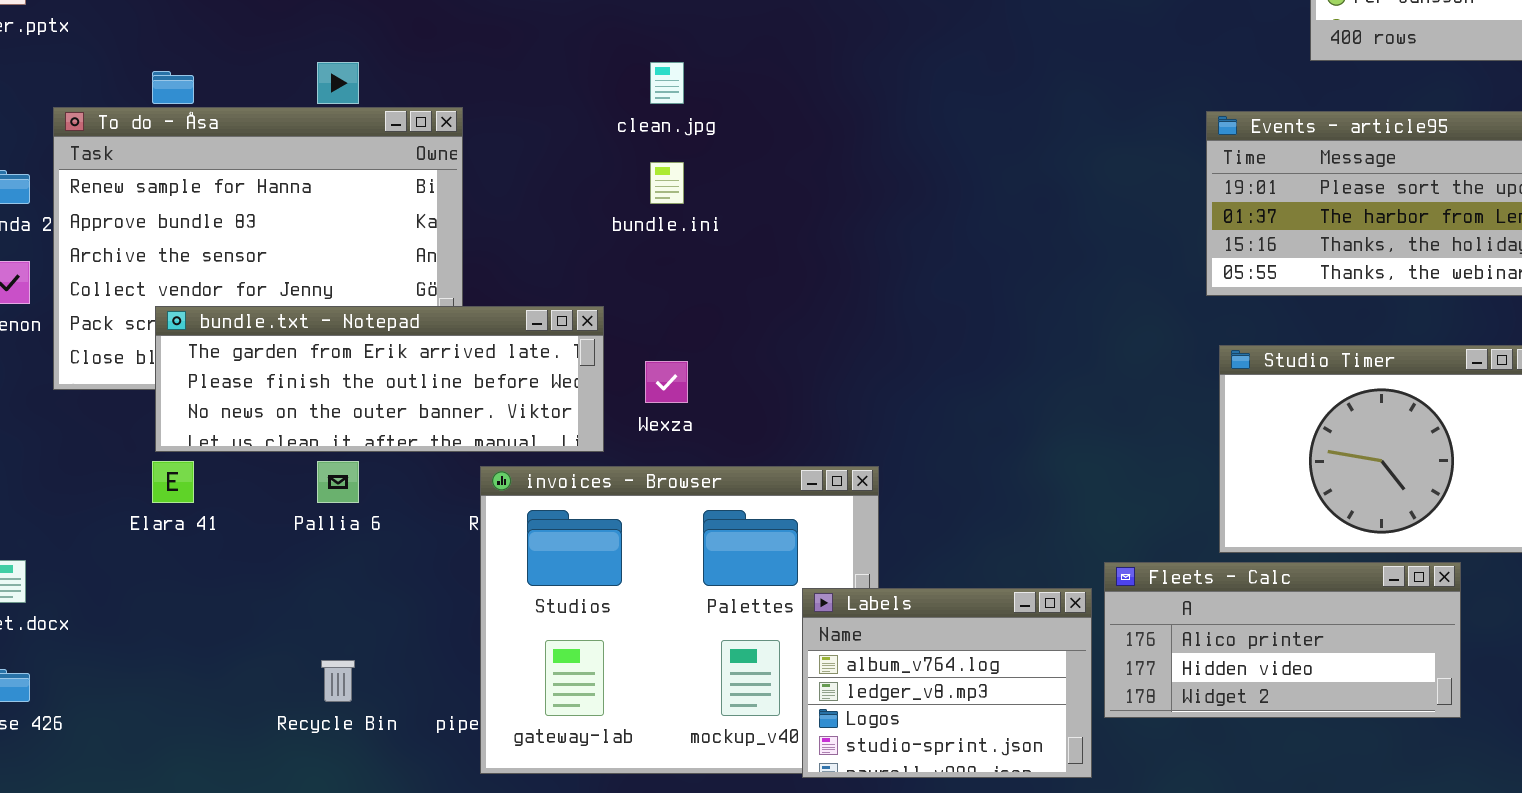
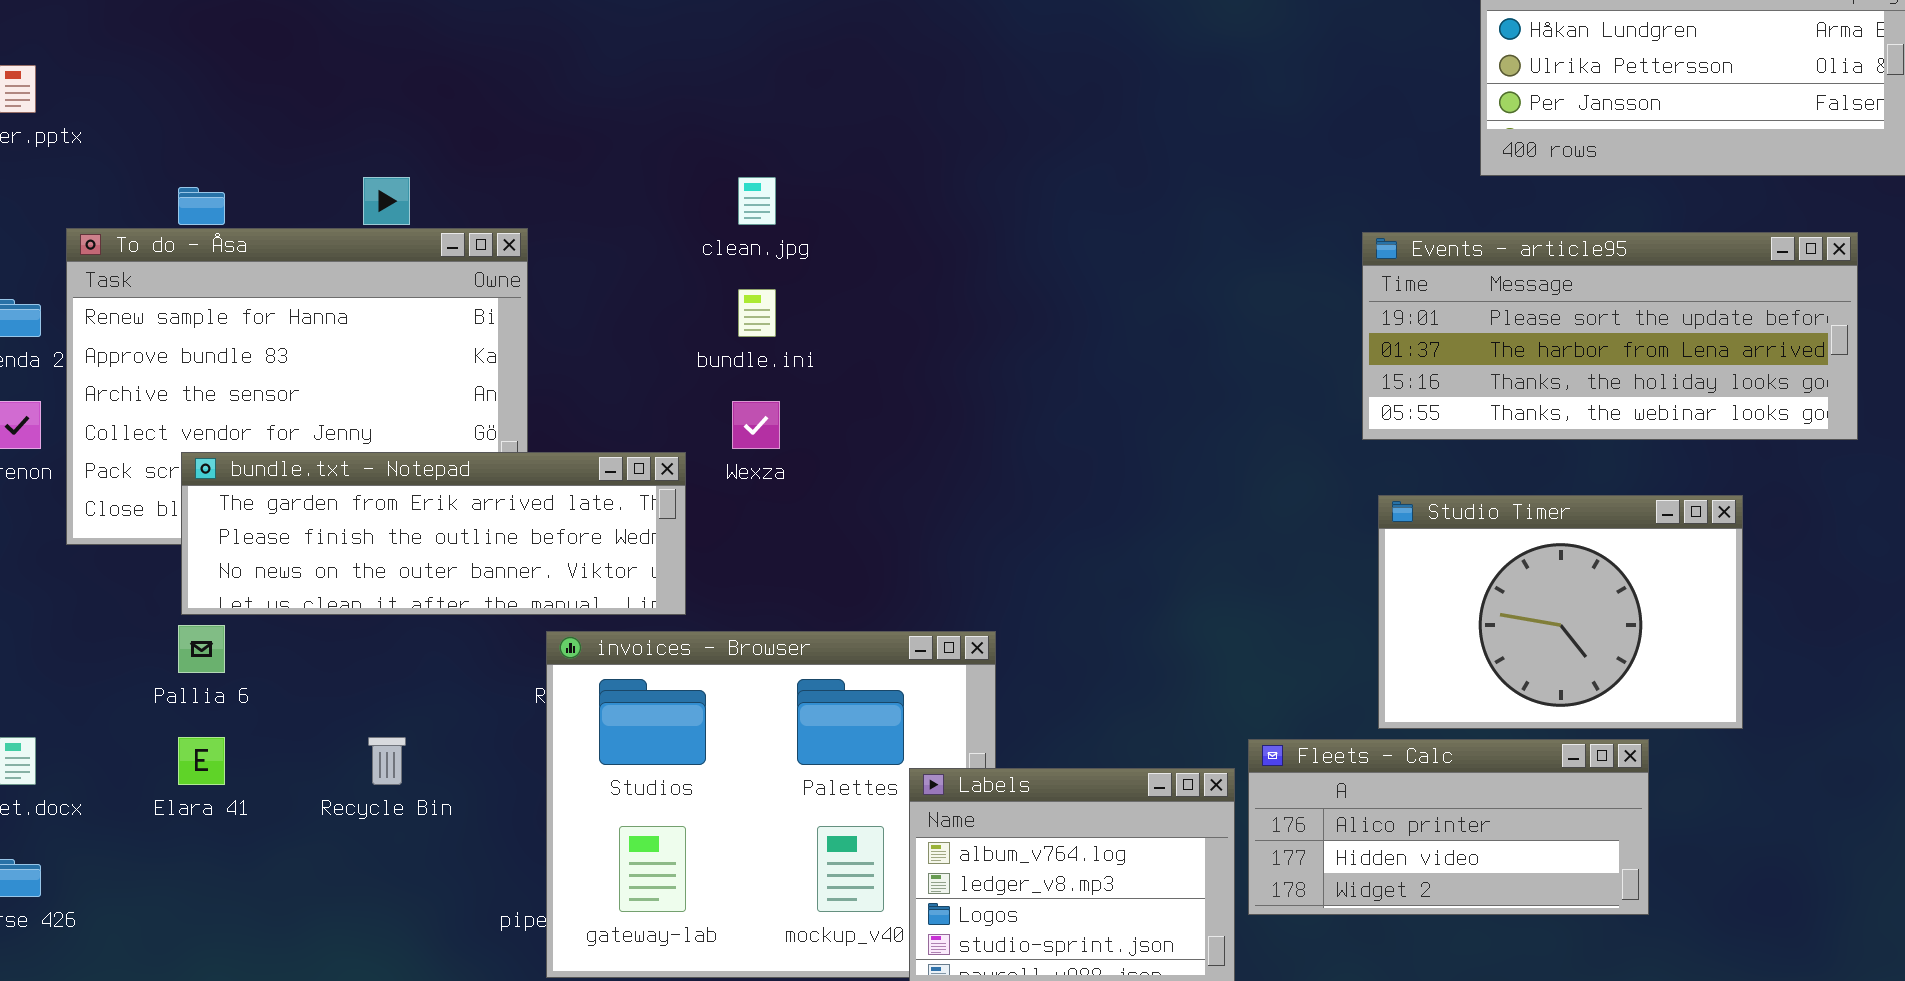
Wexza: [645,361,688,403] -> [732,401,780,449], moved
Elara 41: [152,461,194,503] -> [178,737,225,785], moved
Pallia 6: [317,461,359,503] -> [178,625,225,673], moved
Recycle Bin: [321,660,355,702] -> [368,737,406,785], moved

